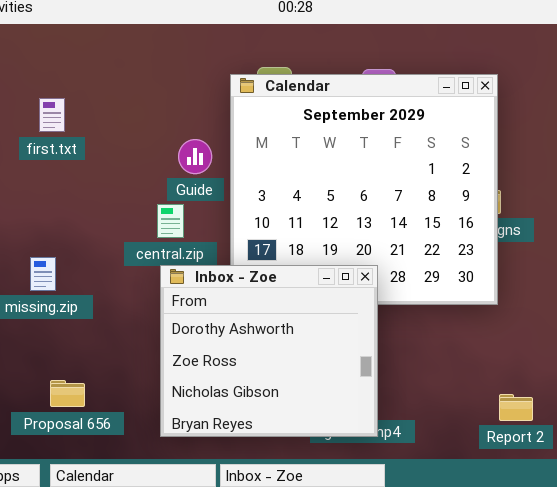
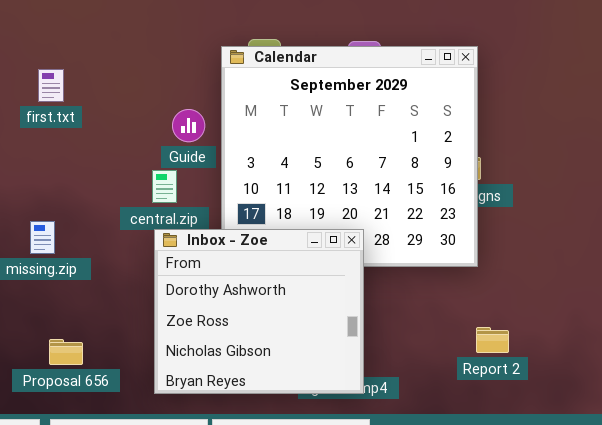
Report 2: [499,394,533,421] -> [476,327,509,353], moved

